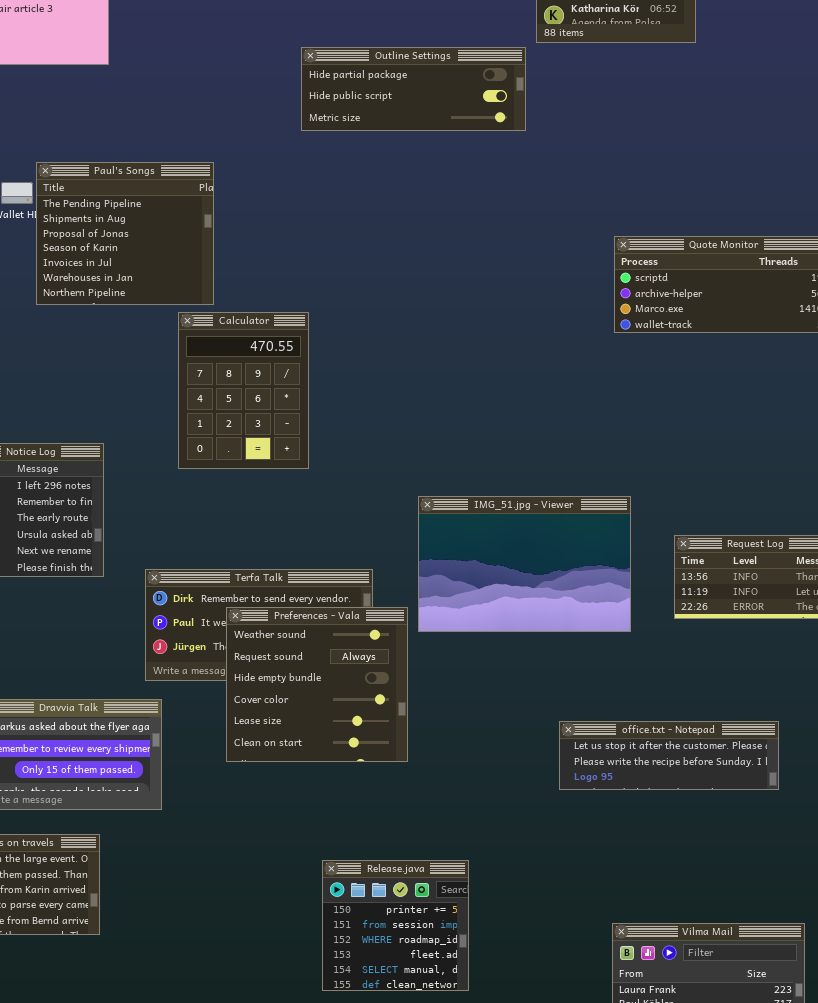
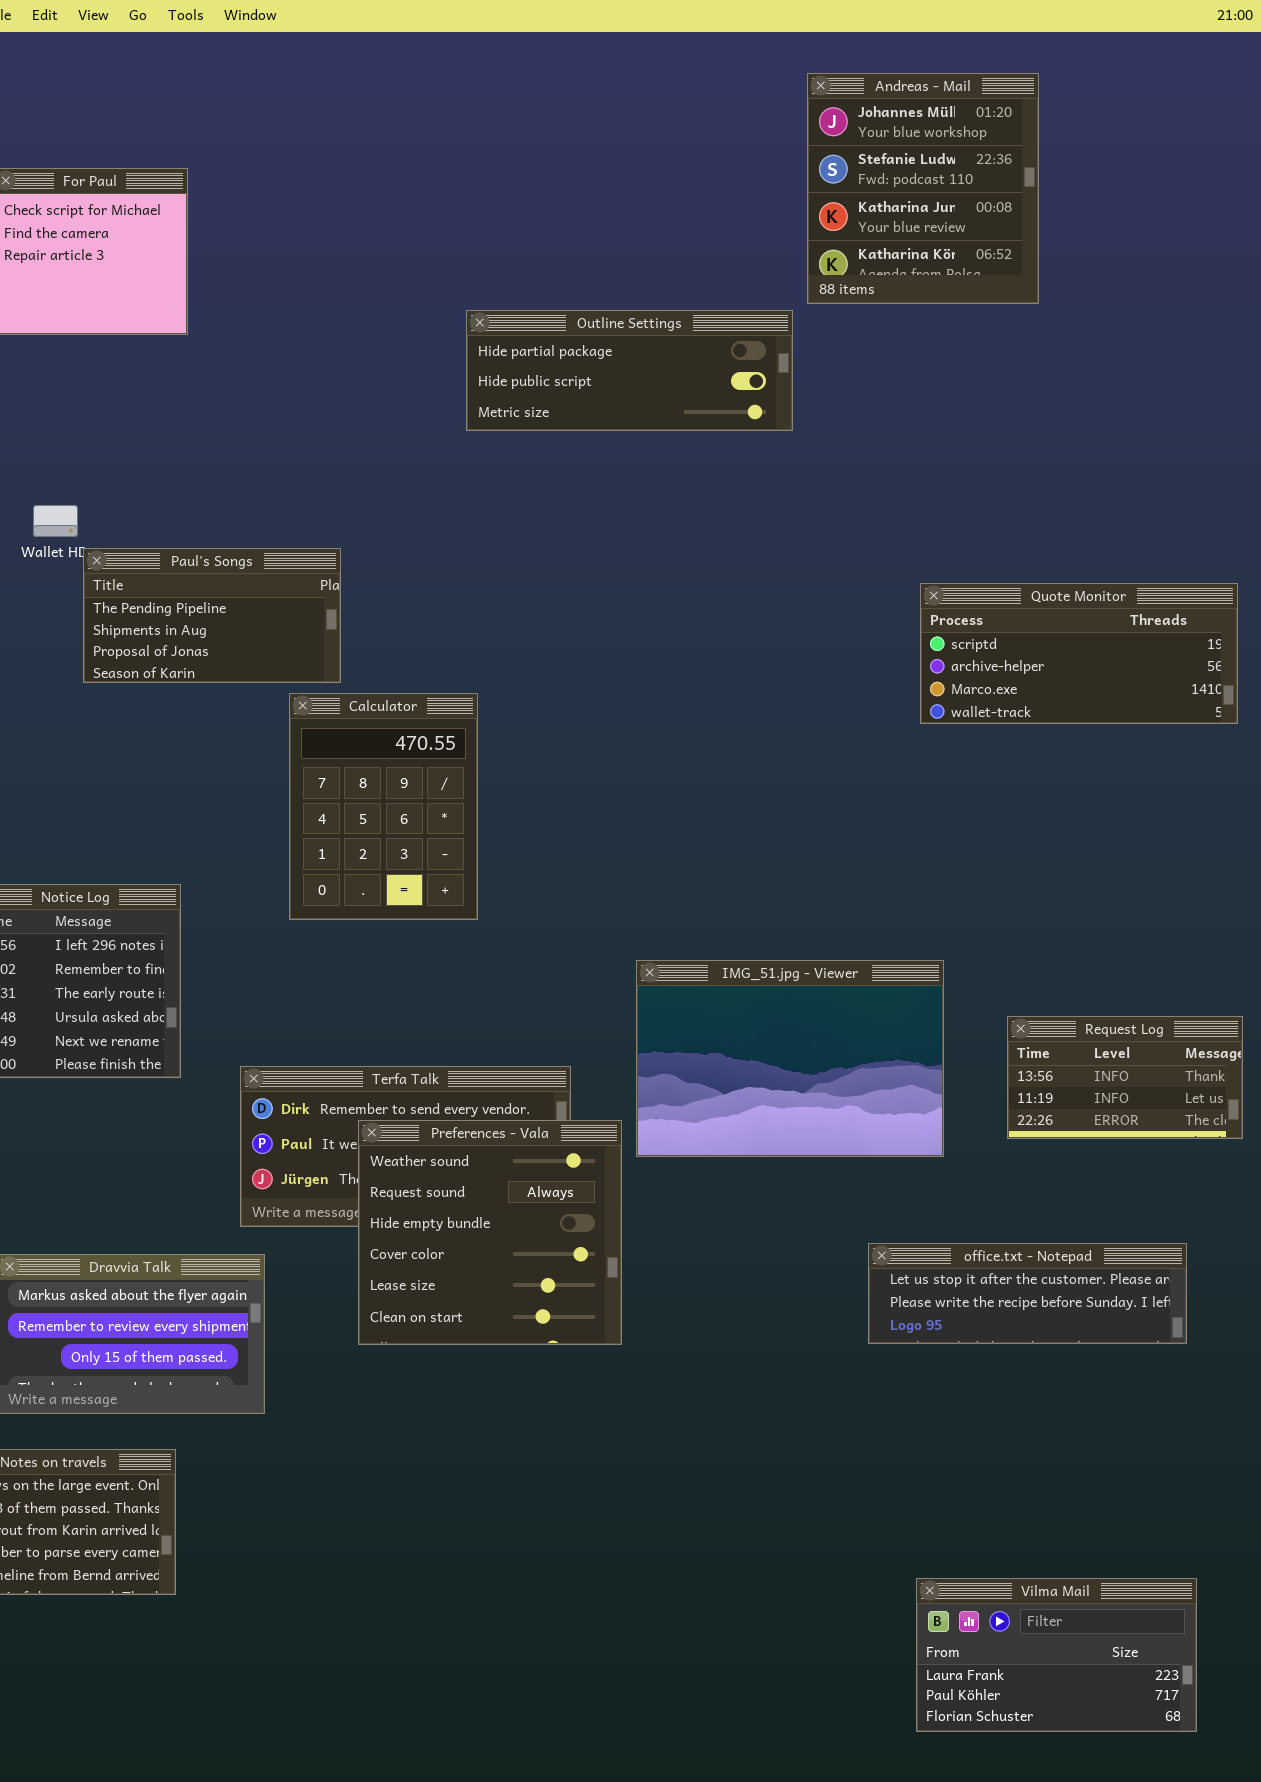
Paul's Songs: [36,162,214,305] -> [83,548,341,683], resized
office.txt - Notepad: [559,721,779,790] -> [868,1243,1187,1344], moved
Release.java: [322,860,469,991] -> none, closed

